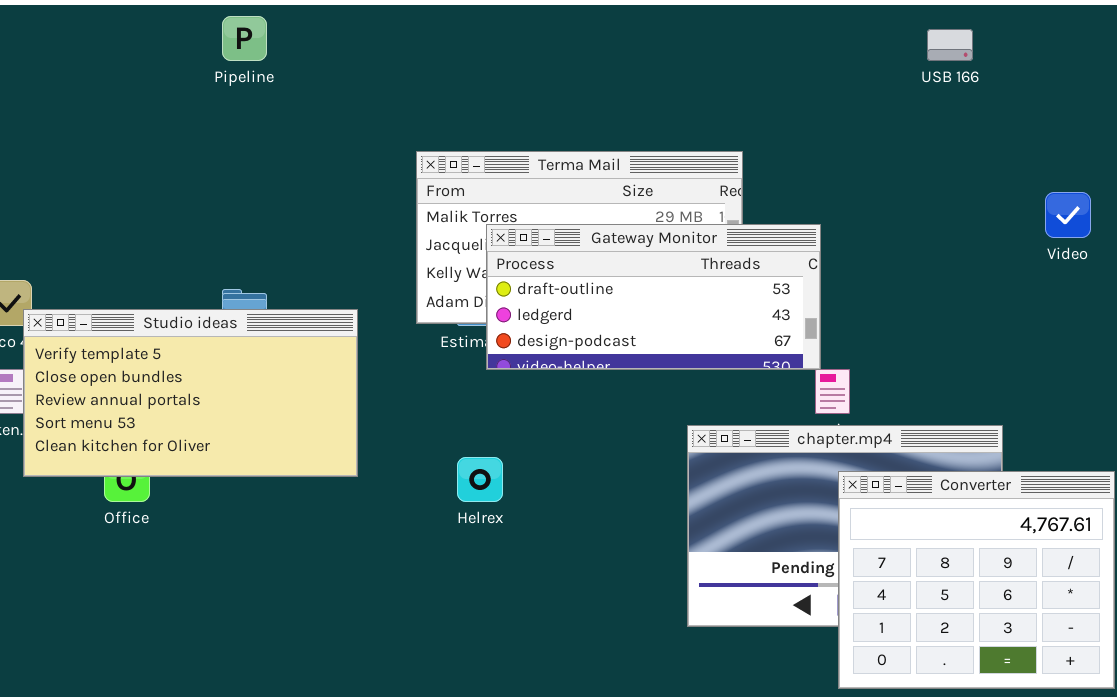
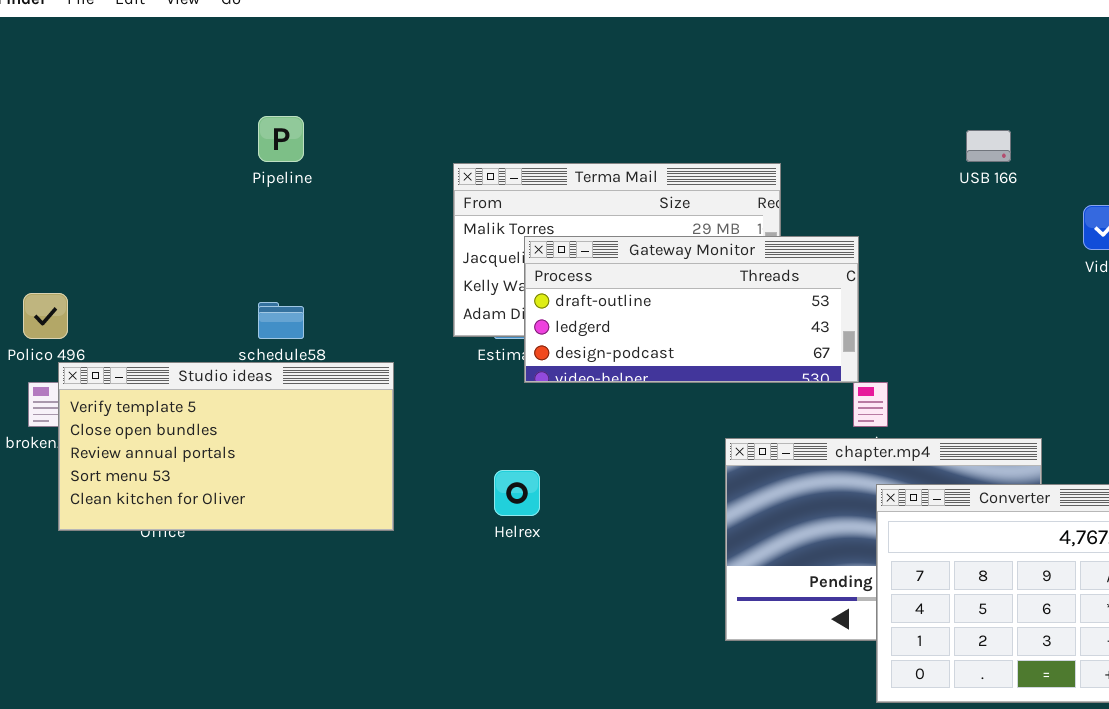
Pipeline: [222,16,267,61] -> [258,116,304,162], moved
USB 166: [927,29,973,61] -> [966,130,1011,162], moved
Studio ideas: [23,309,358,477] -> [58,362,394,531], moved

